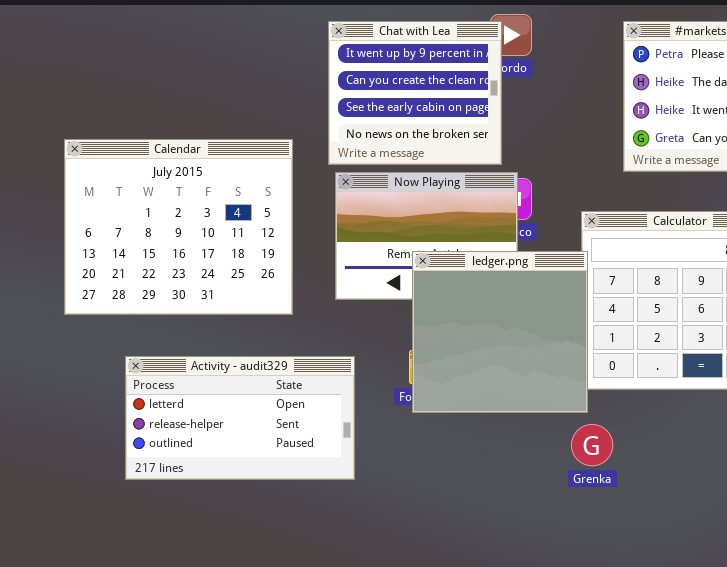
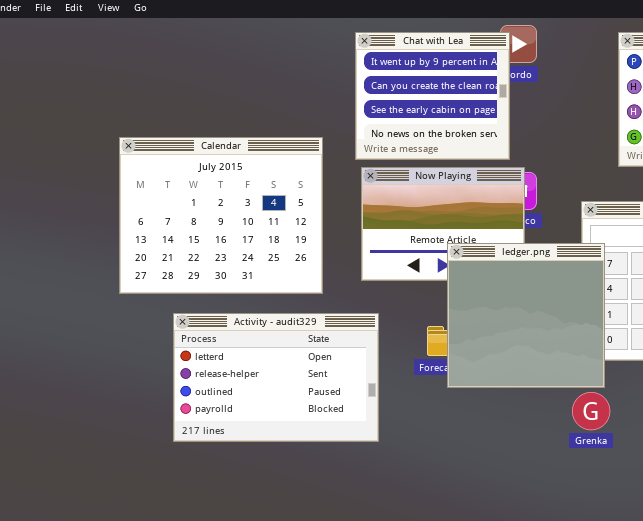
ledger.png: [412,251,588,413] -> [447,243,605,388], moved
Activity - audit329: [125,356,355,480] -> [173,313,379,442], resized

